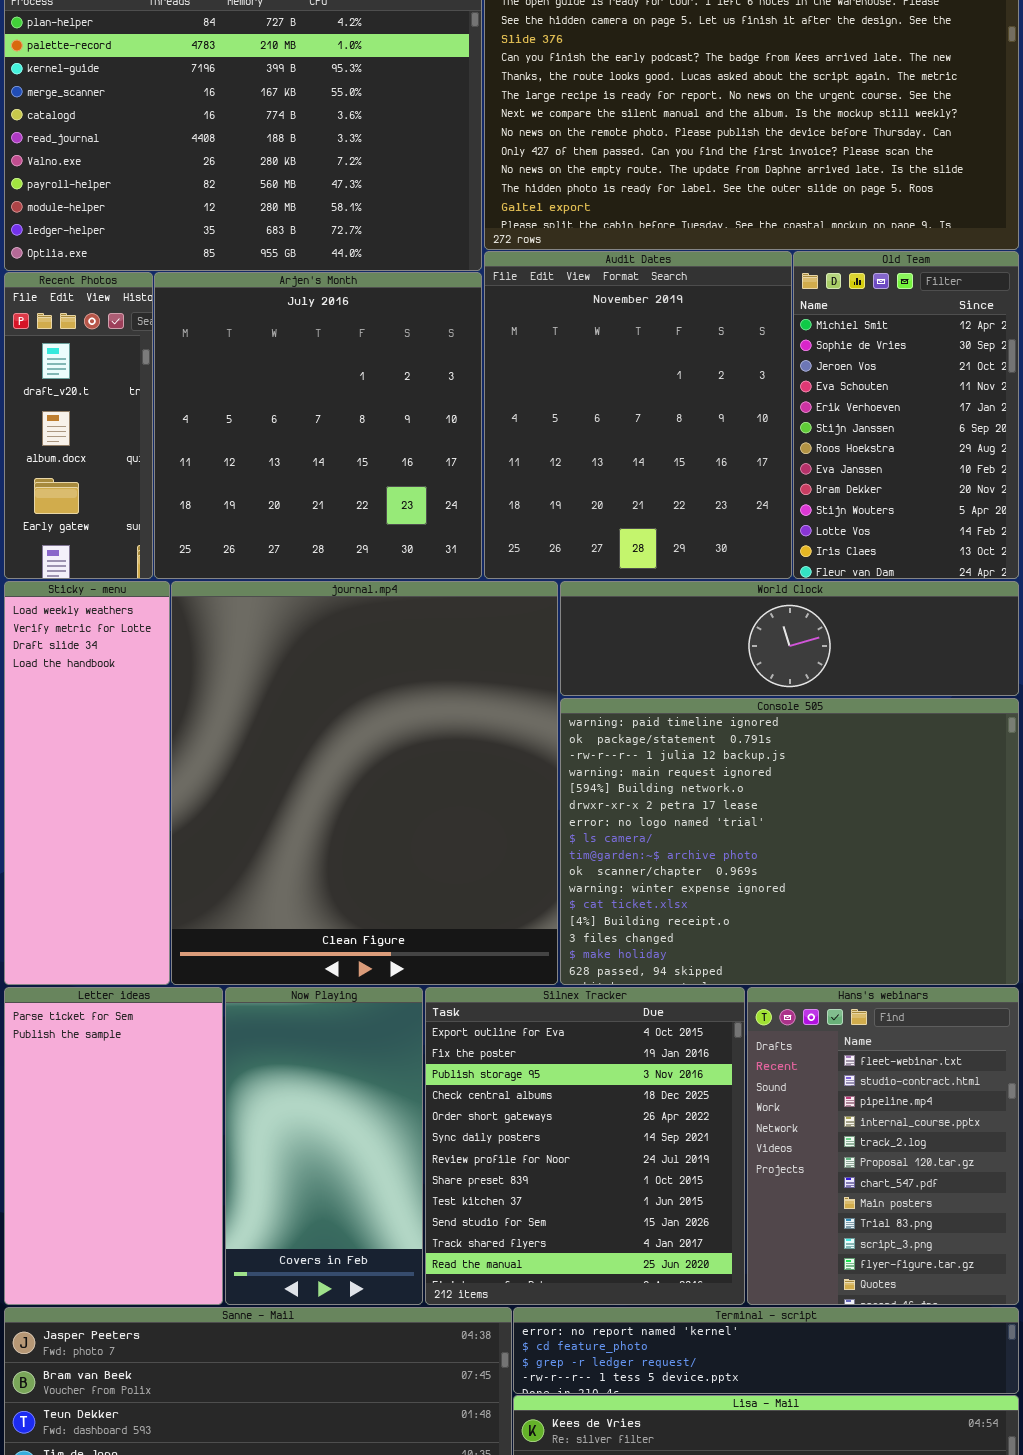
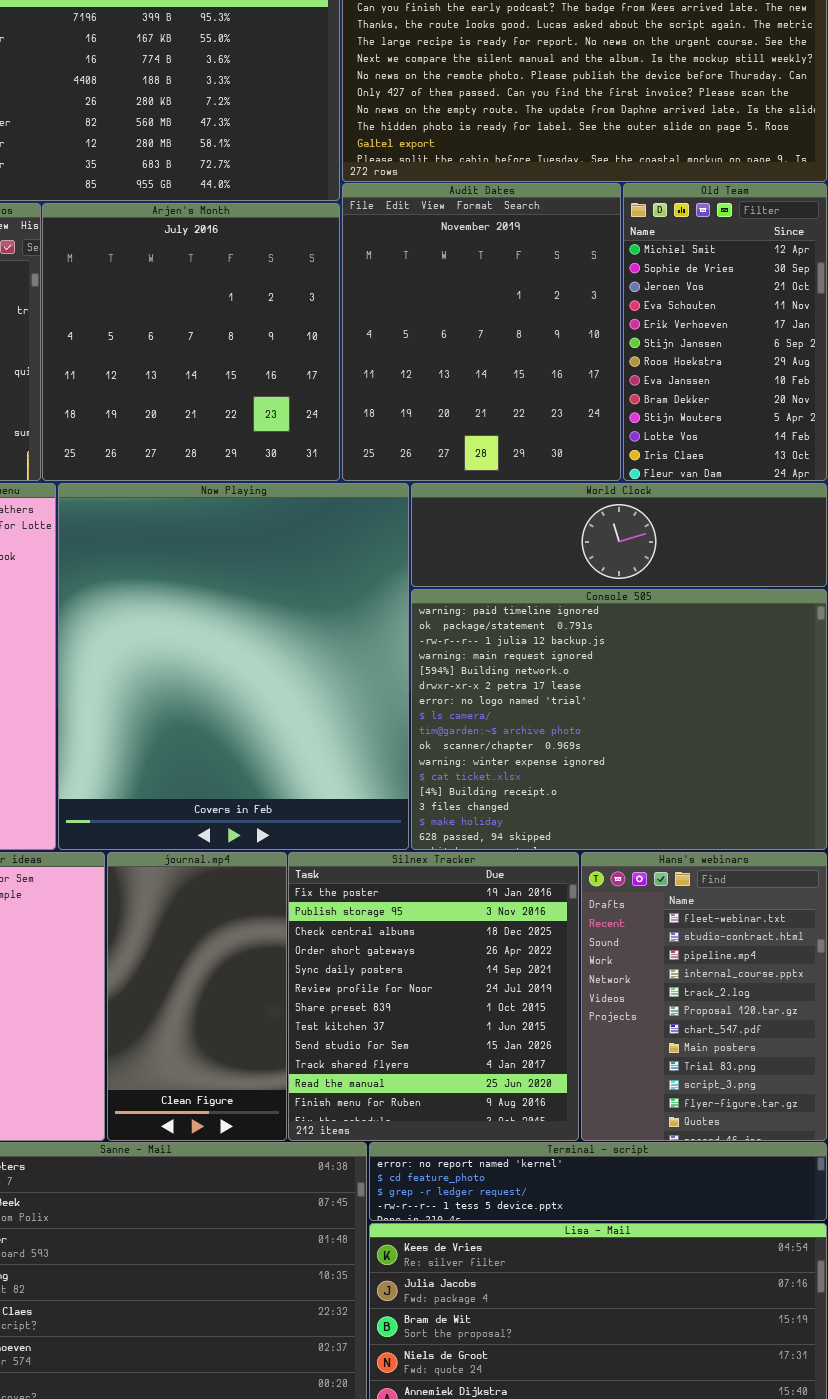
journal.mp4: [171,581,558,985] -> [107,852,287,1141], moved, resized
Now Playing: [225,987,423,1305] -> [58,483,409,850], moved, resized
Silnex Tracker: [425,987,745,1305] -> [288,852,579,1141], scrolled down 1 row

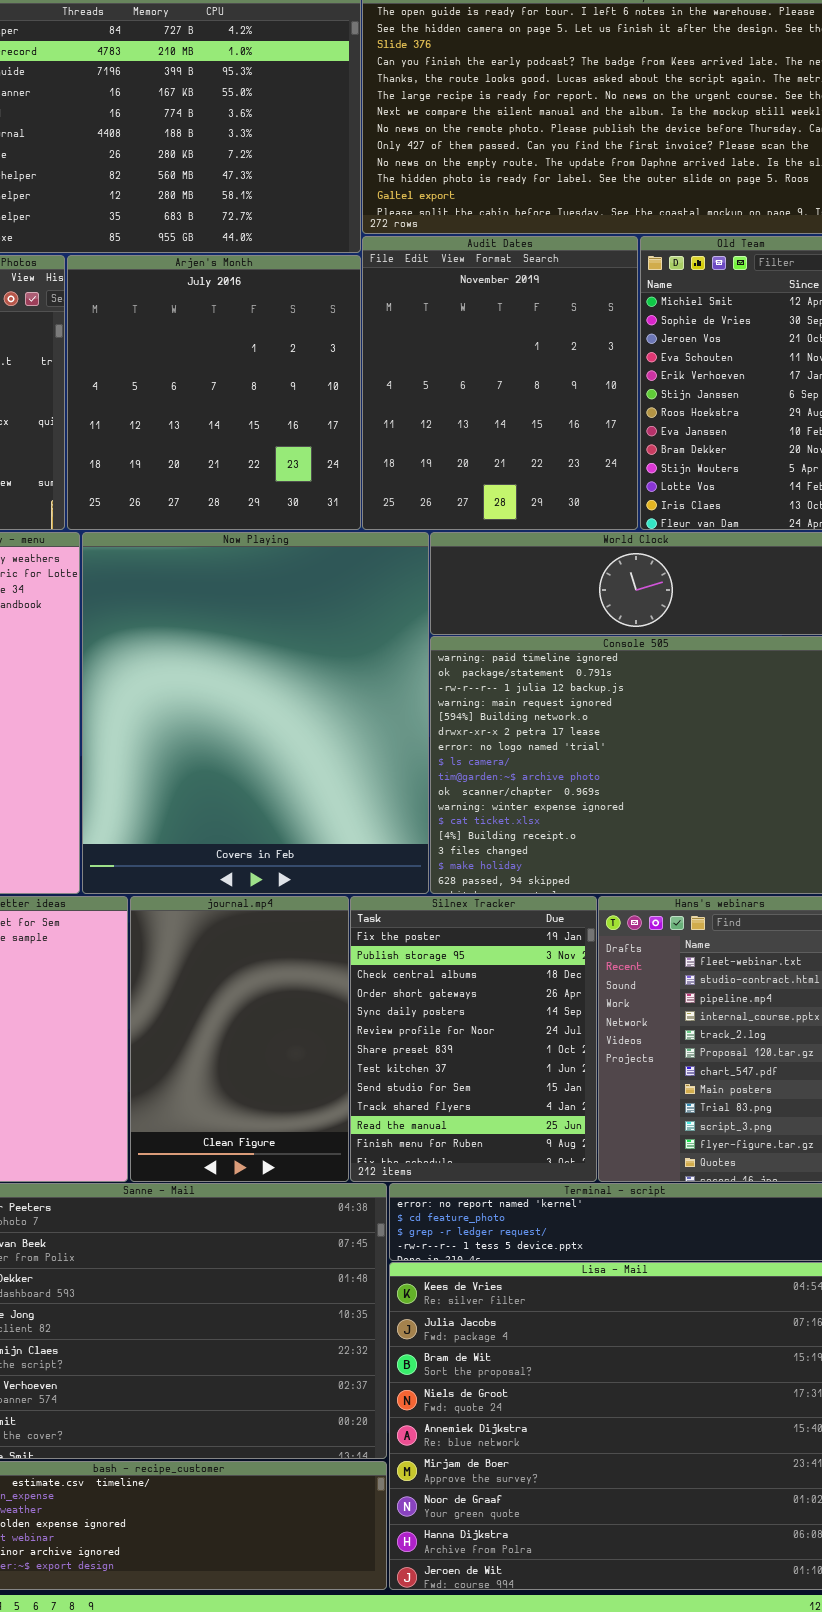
journal.mp4: [107,852,287,1141] -> [130,896,349,1182], resized
Silnex Tracker: [288,852,579,1141] -> [350,896,597,1182], resized

